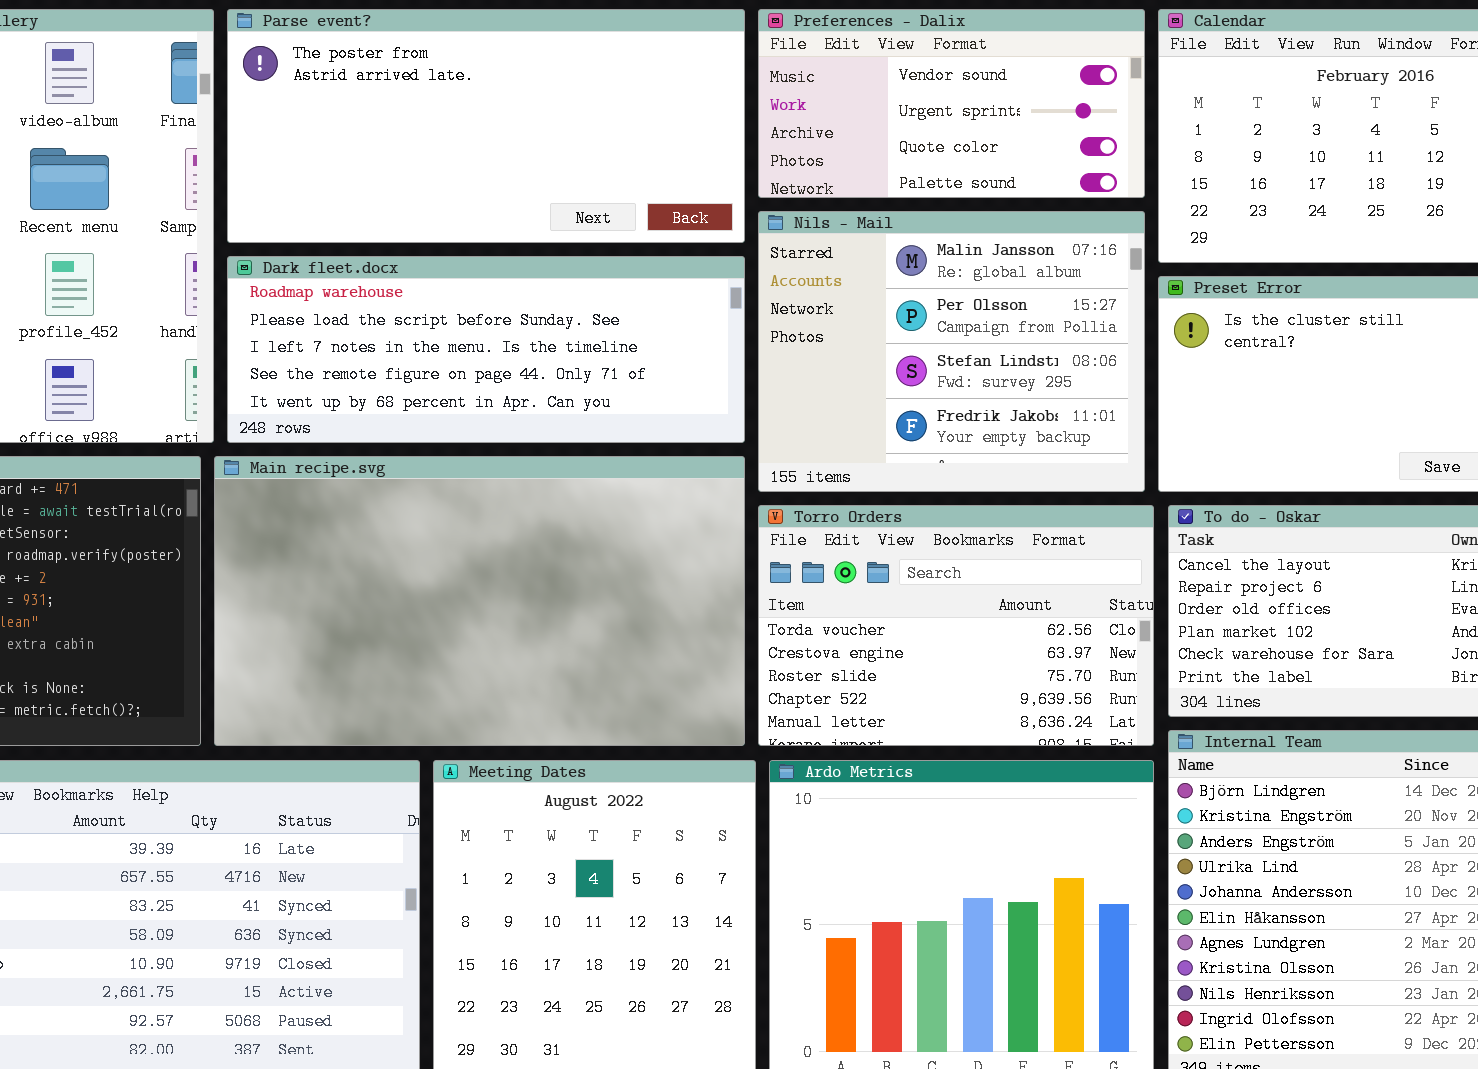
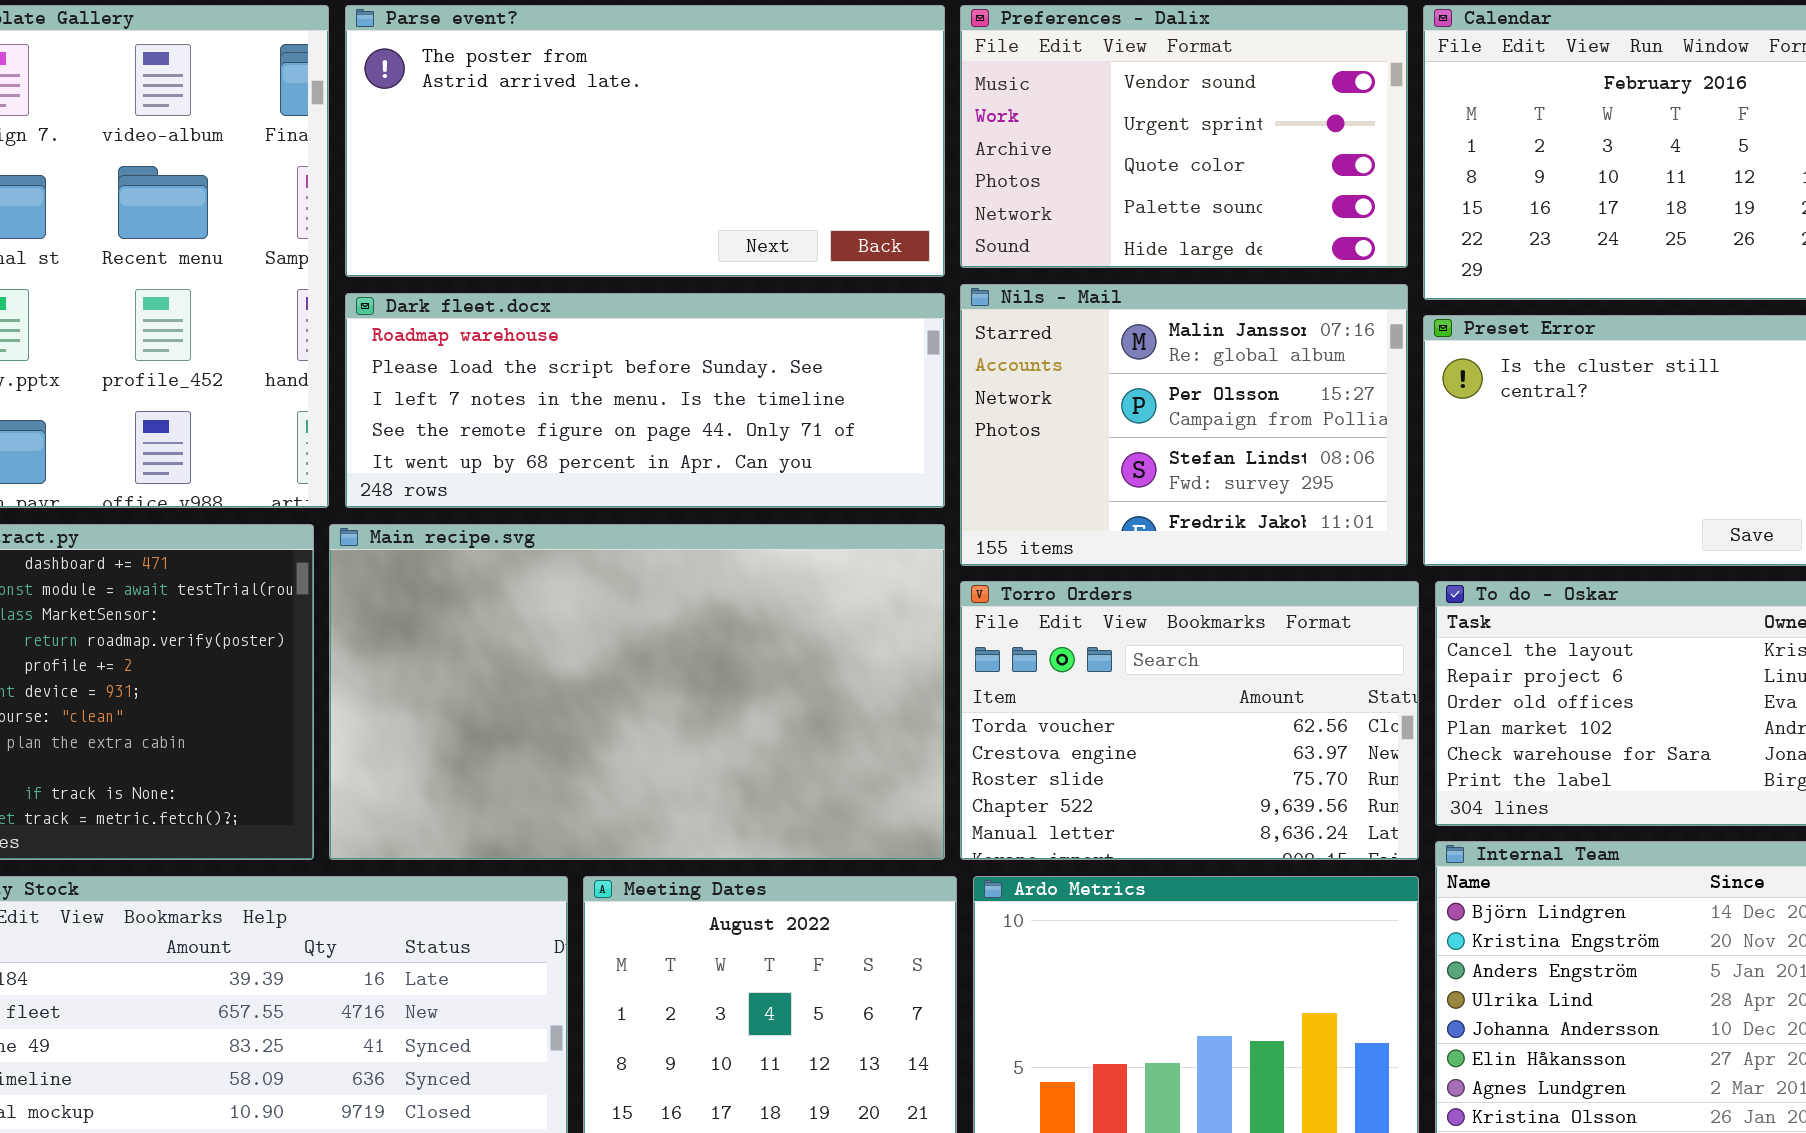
Preferences - Dalix: [758,9,1145,198] -> [960,5,1408,268], resized
Nils - Mail: [758,211,1145,492] -> [960,284,1408,566], resized

